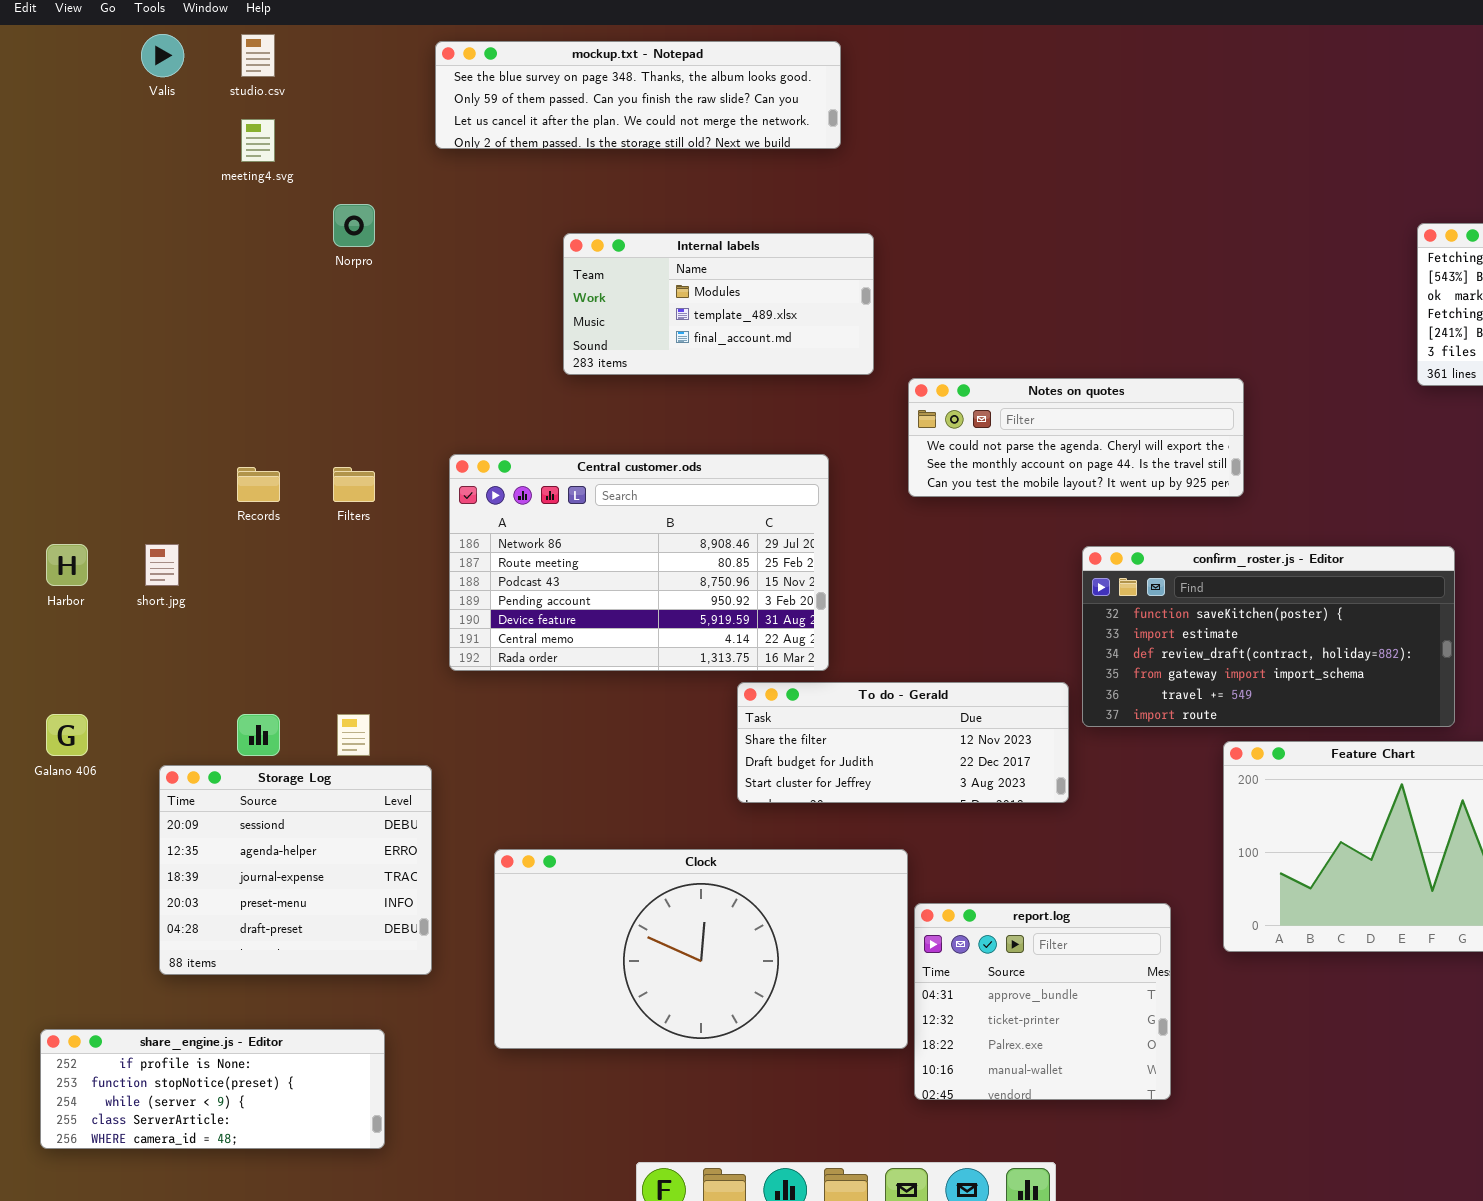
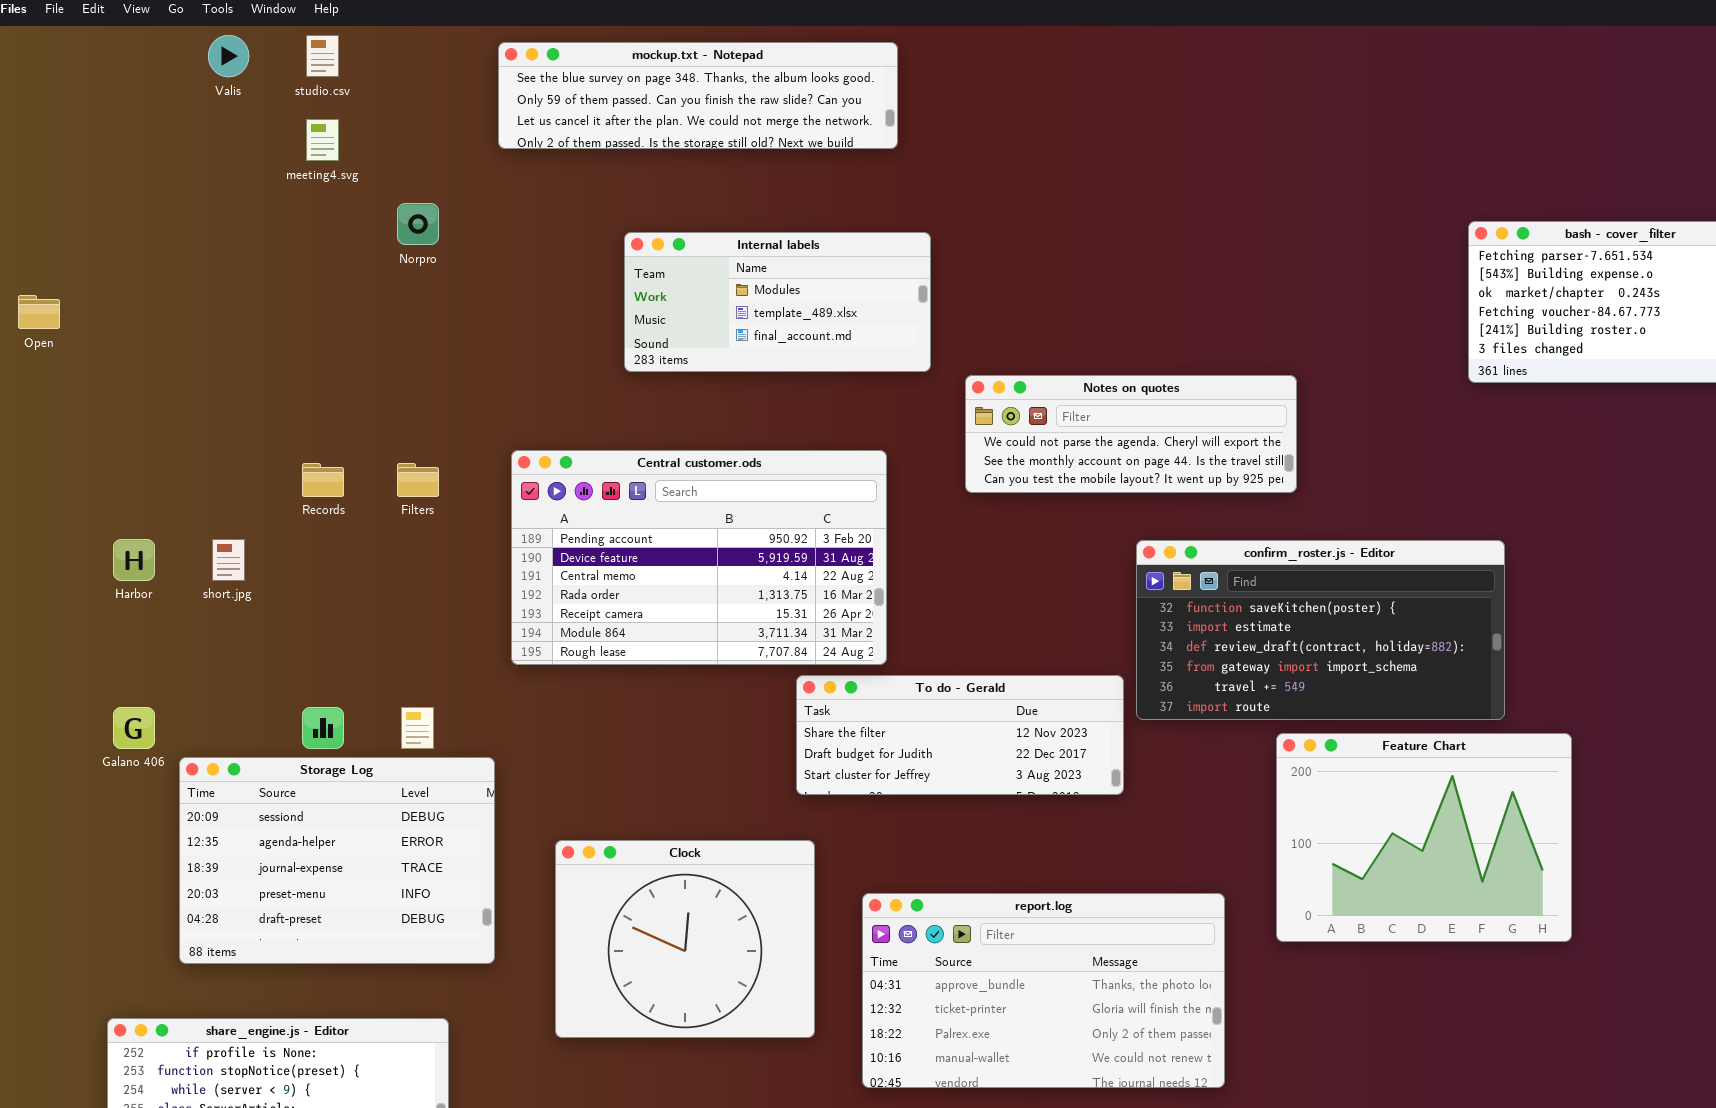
Central customer.ods: [449,454,829,671] -> [511,450,887,665], scrolled down 3 rows
Storage Log: [159,765,432,975] -> [179,757,495,964], resized
Clock: [494,849,908,1049] -> [555,840,815,1038], resized
report.log: [914,903,1171,1100] -> [862,893,1225,1088], resized

